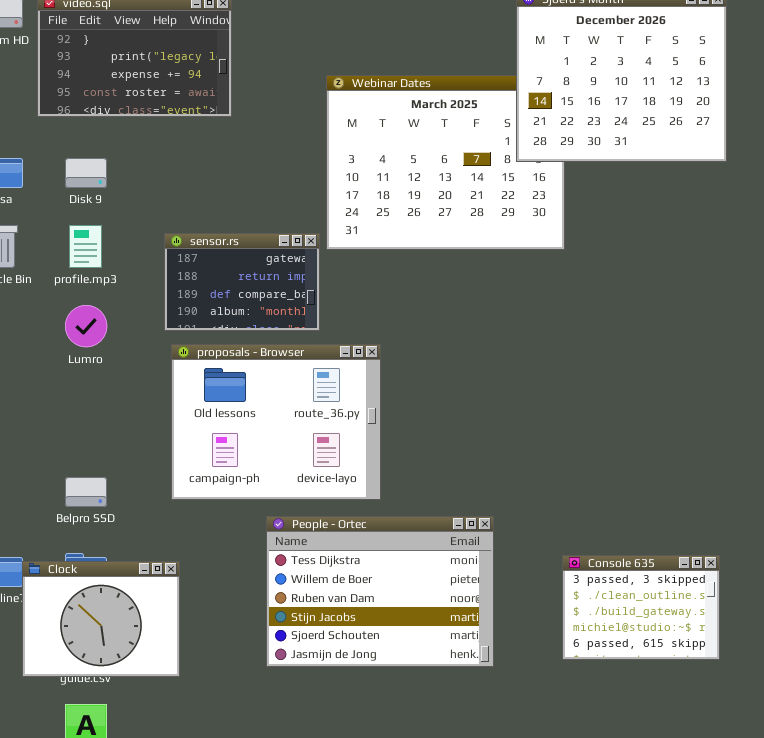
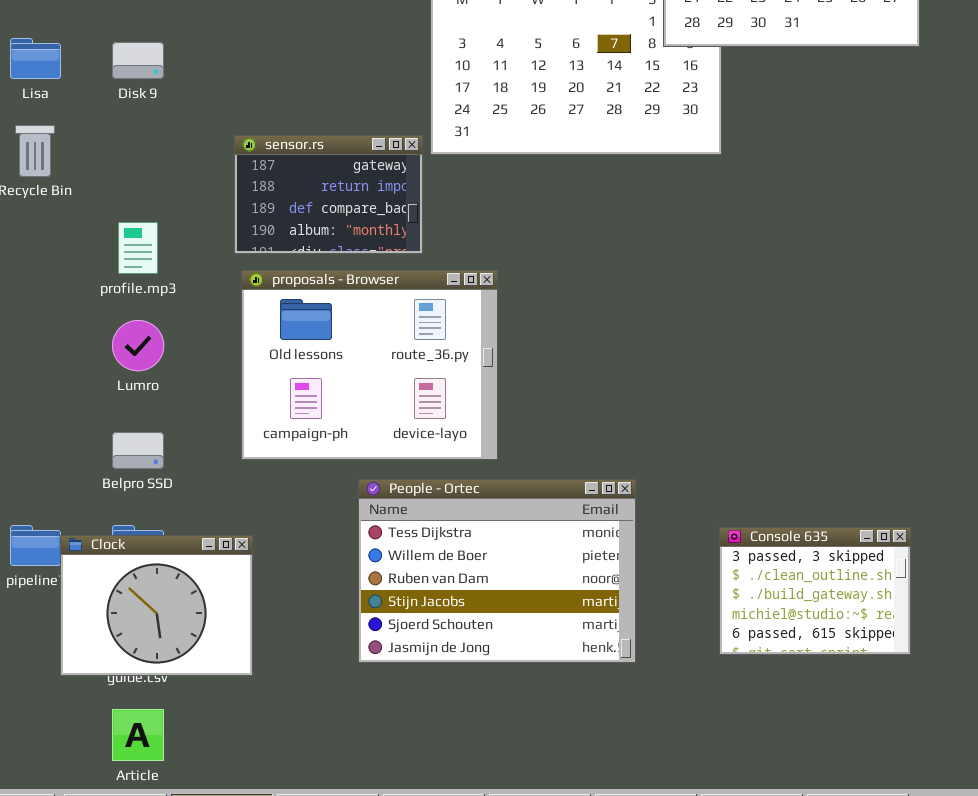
profile.mp3: [69,225,102,268] -> [118,222,158,274], moved
Lumro: [65,305,107,347] -> [112,320,164,371], moved

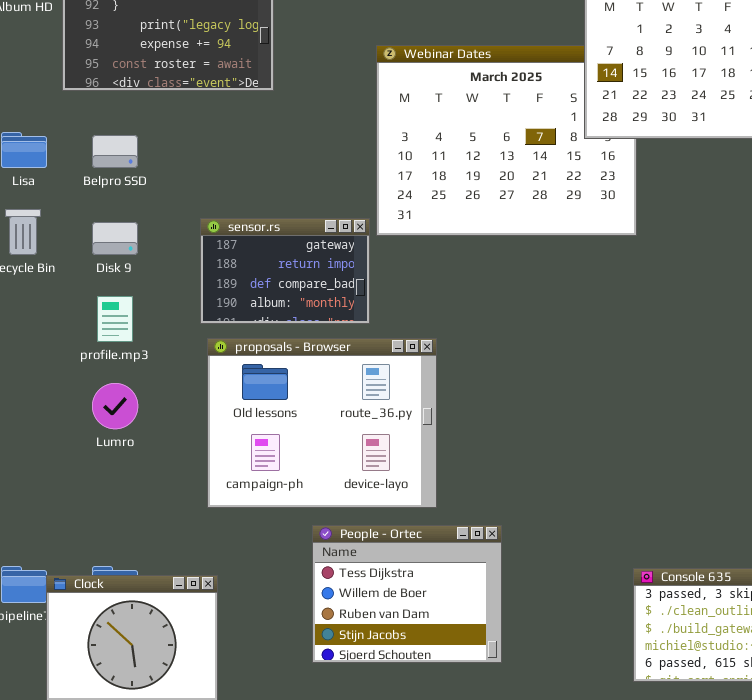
Disk 9: [112,42,164,79] -> [92,222,138,255], moved
Belpro SSD: [112,432,164,469] -> [92,135,138,168], moved
People - Ortec: [358,479,636,663] -> [312,525,502,663], resized

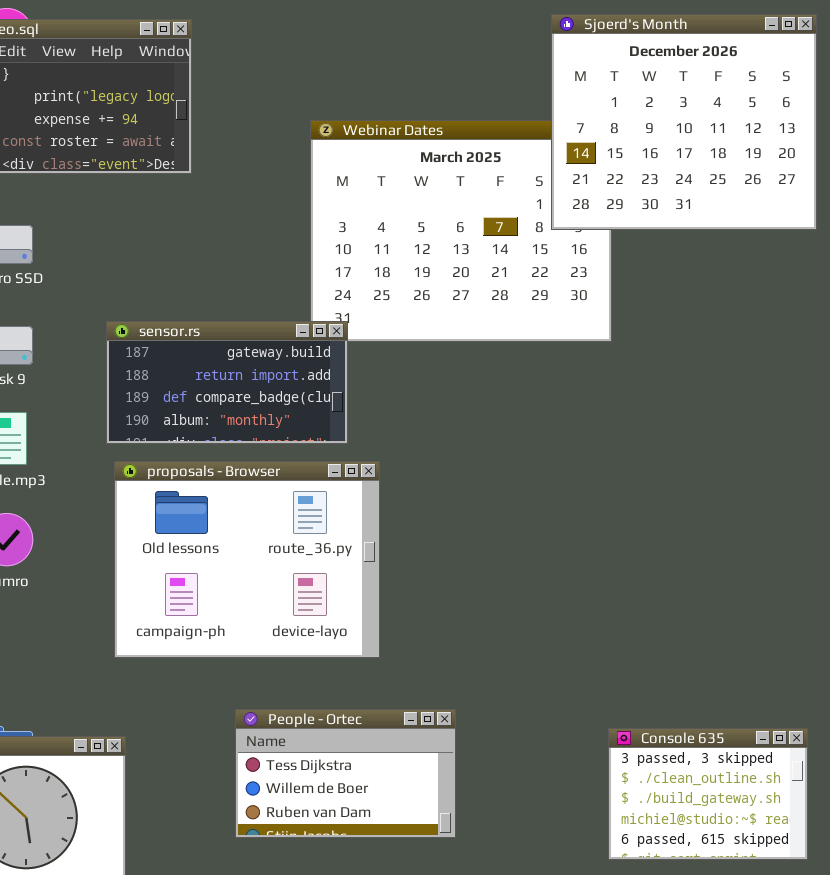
sensor.rs: [200,218,370,324] -> [106,321,348,444], resized
People - Ortec: [312,525,502,663] -> [235,709,456,838], resized

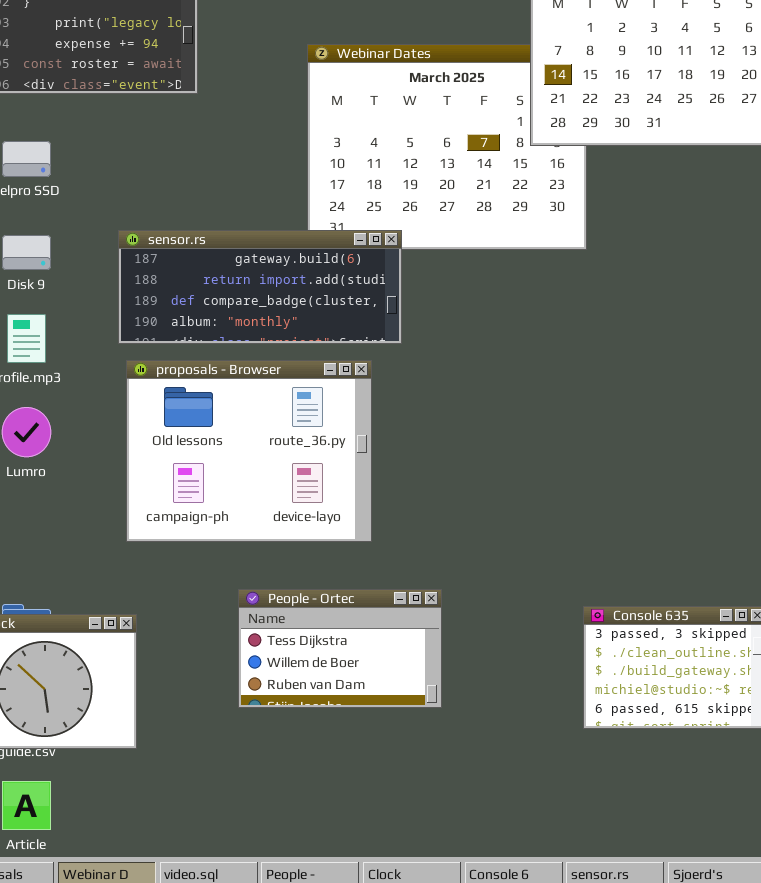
sensor.rs: [106,321,348,444] -> [118,230,402,344], resized

